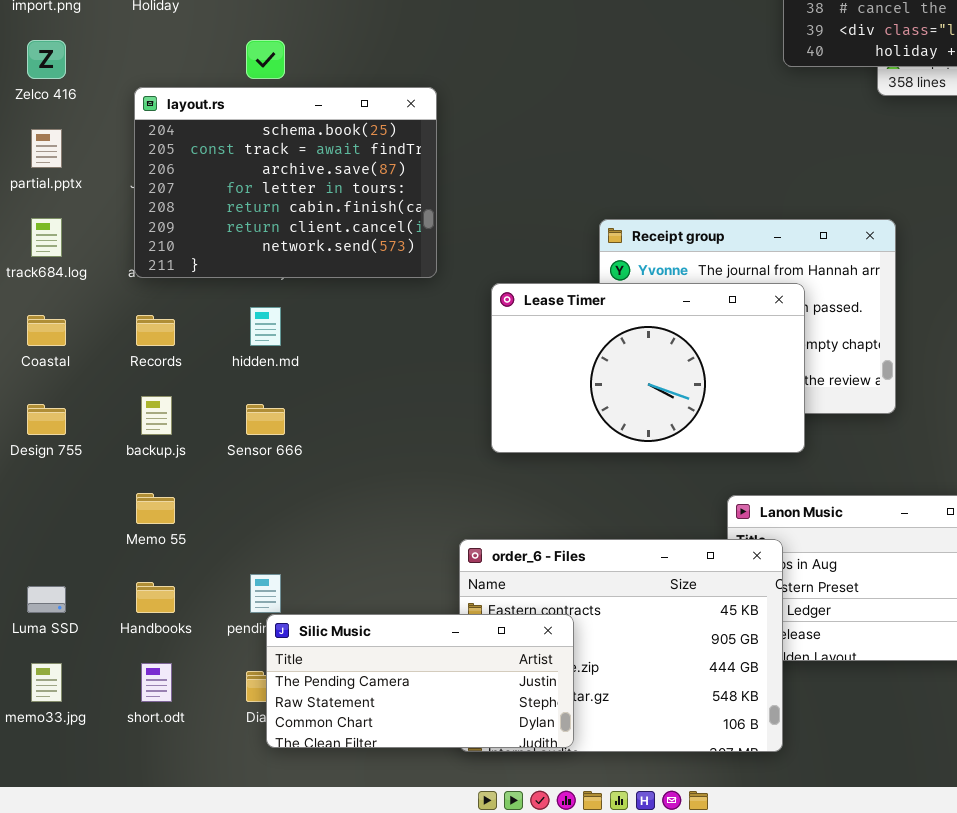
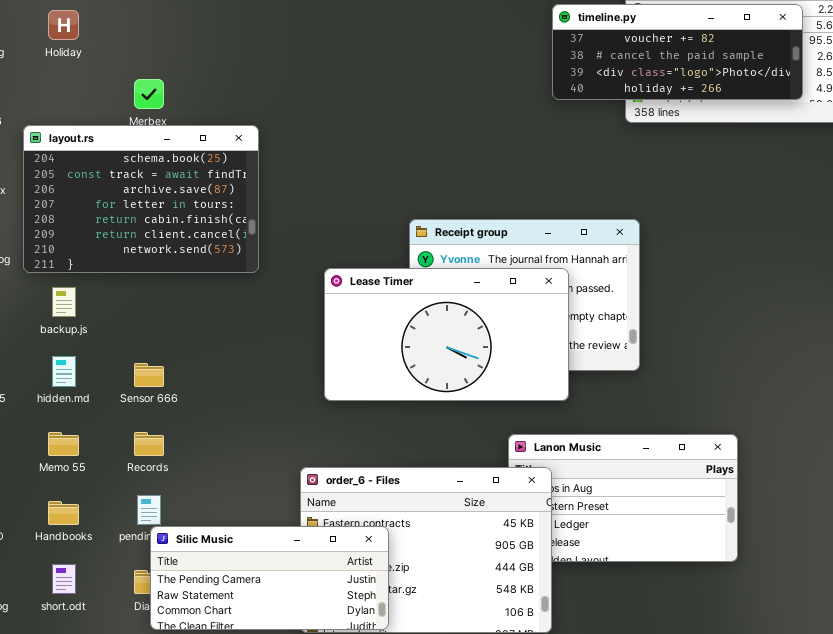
layout.rs: [134,87,437,278] -> [23,125,259,273], moved
hidden.md: [250,307,281,346] -> [52,356,76,387], moved
Records: [136,315,175,346] -> [134,432,164,456], moved
backup.js: [141,396,172,435] -> [52,287,76,317], moved

